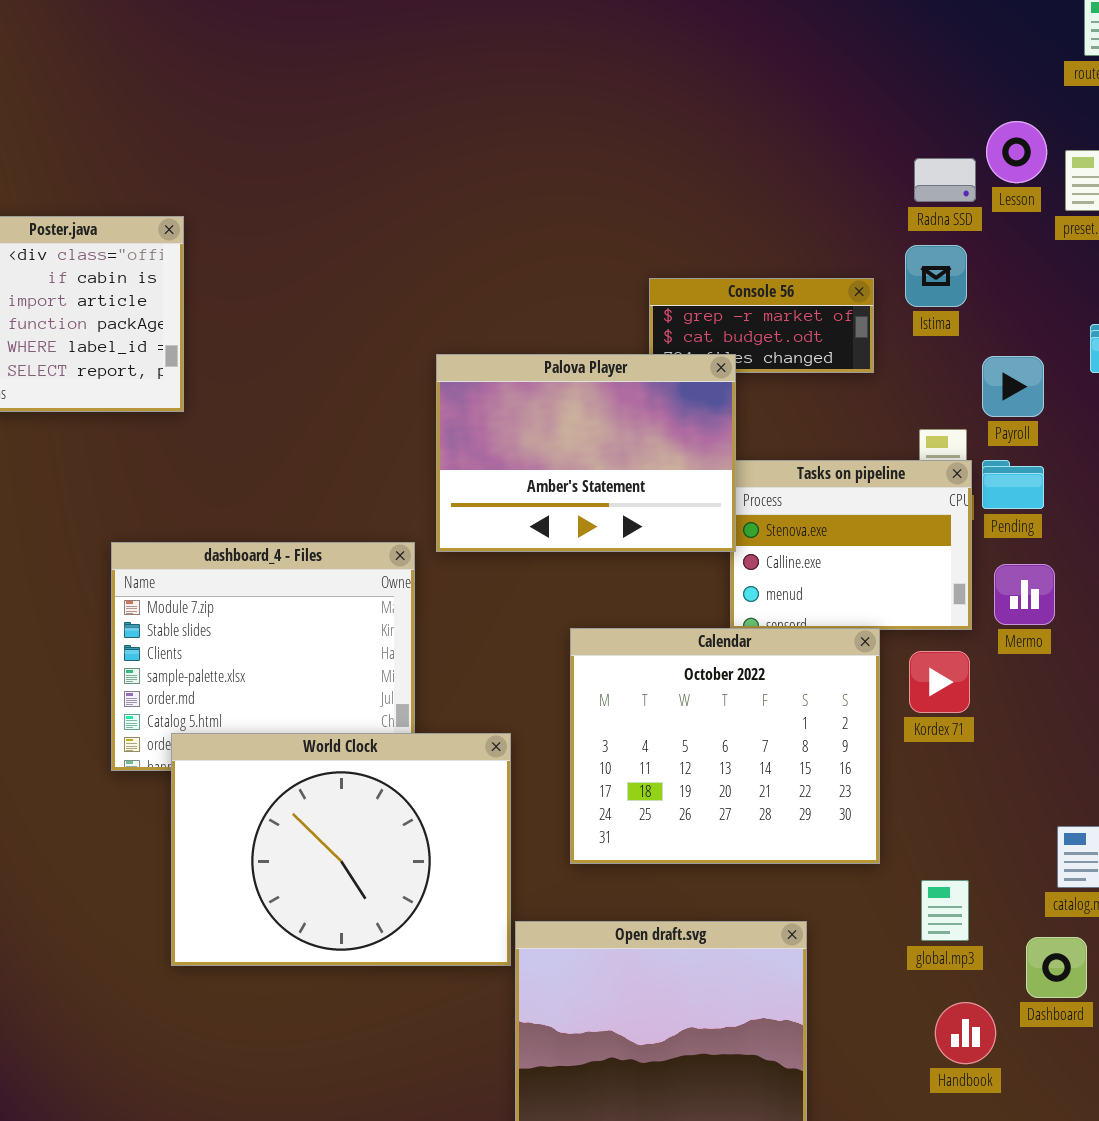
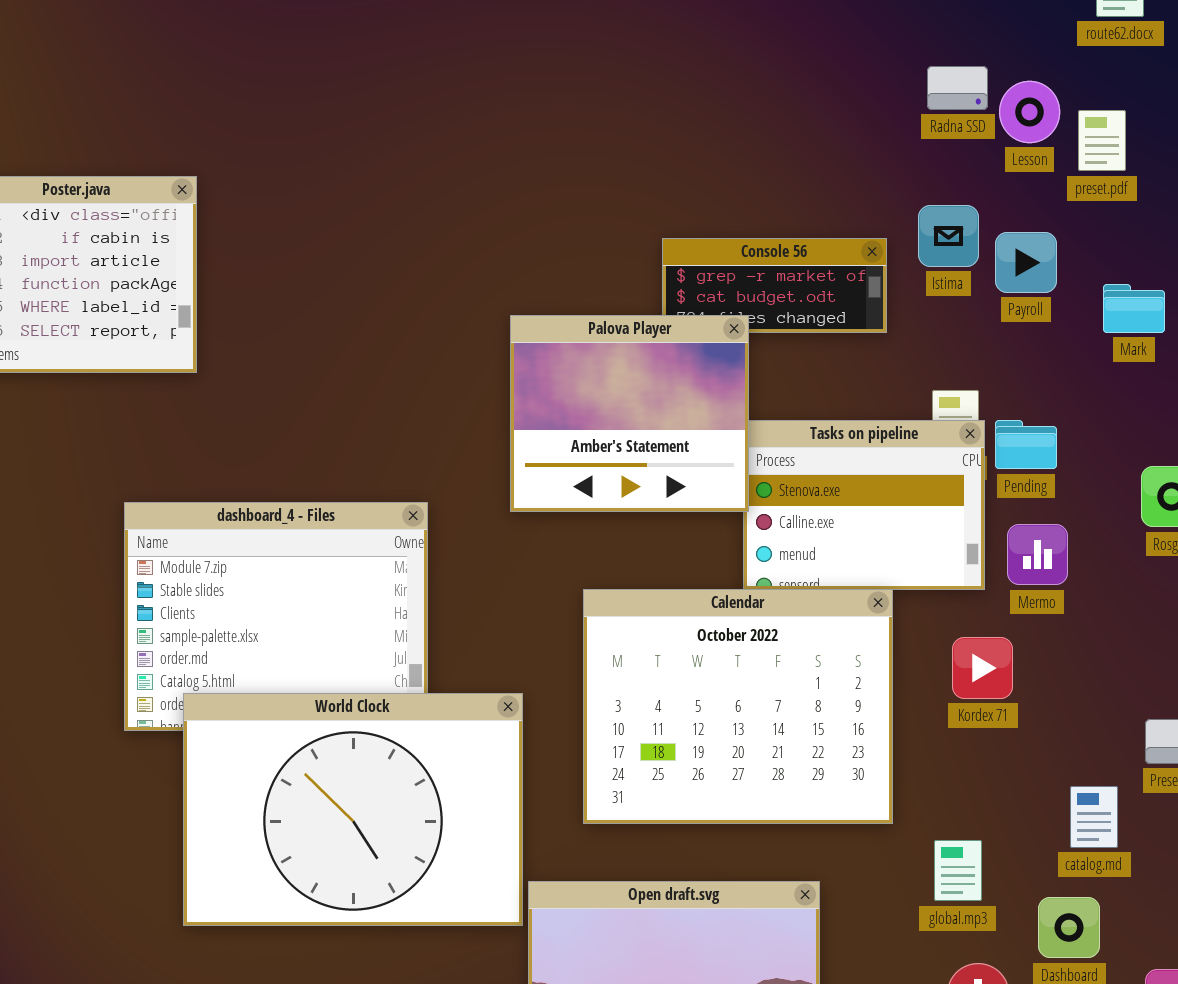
Radna SSD: [914,158,976,202] -> [927,66,988,110], moved
Palova Player: [436,354,736,552] -> [510,315,749,512], resized
Payroll: [982,356,1044,417] -> [995,232,1057,293], moved
Kordex 71: [909,651,970,713] -> [952,637,1013,699], moved

